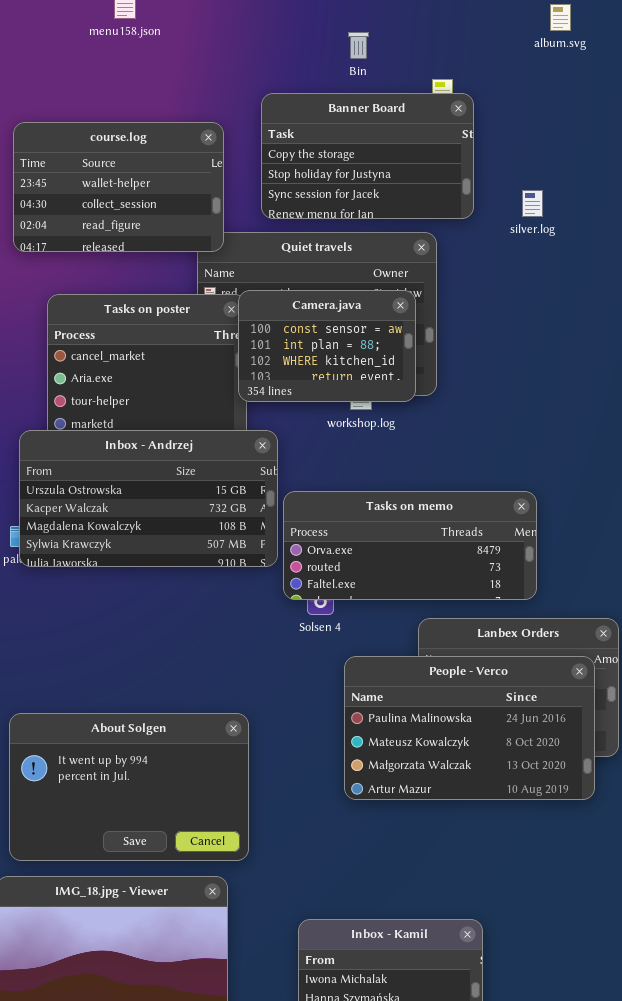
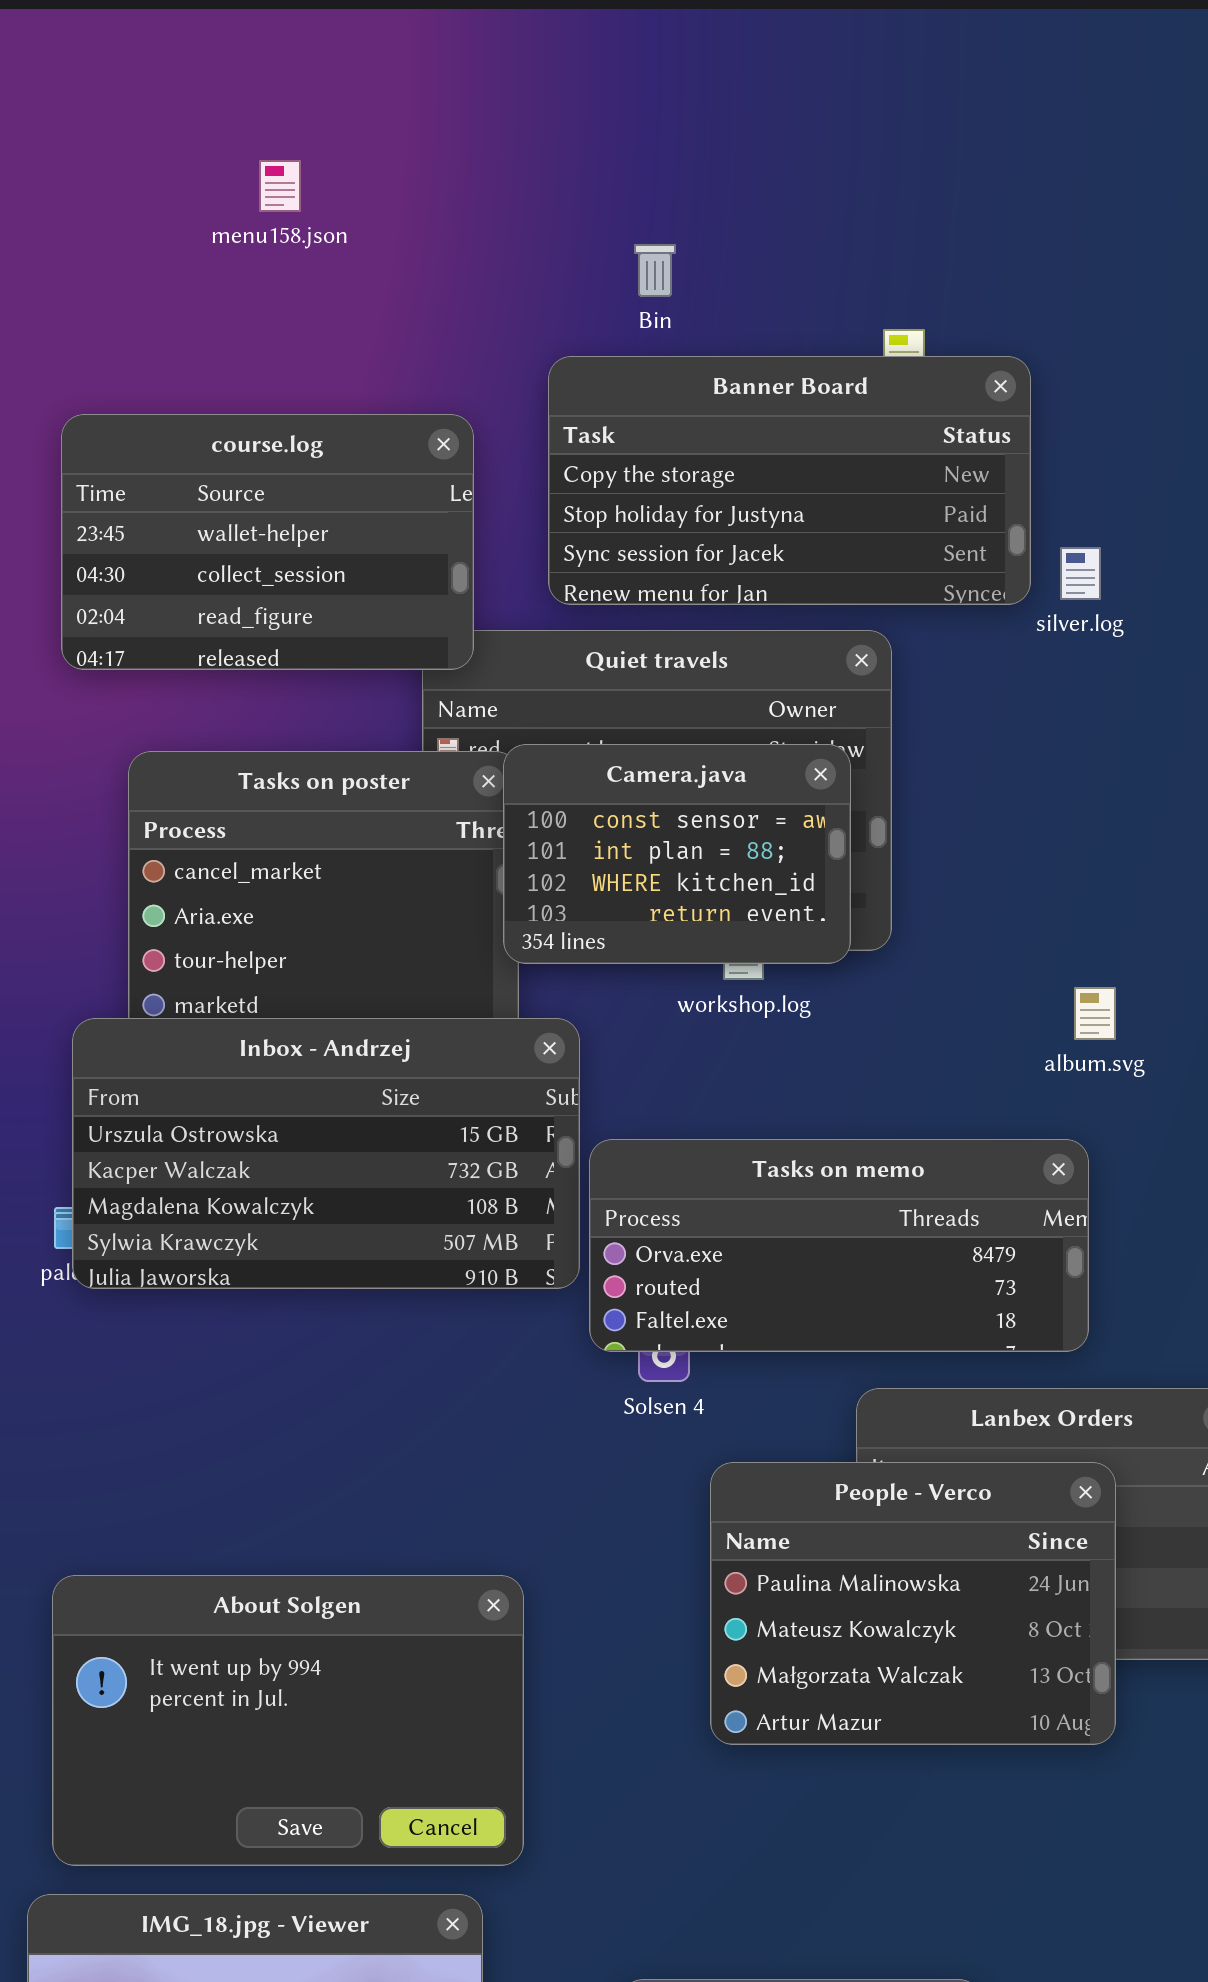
album.svg: [550,4,571,31] -> [1074,987,1116,1040], moved
Bin: [348,32,369,59] -> [634,244,676,297], moved
Banner Board: [261,93,474,219] -> [548,356,1031,605], resized
People - Verco: [344,656,595,800] -> [710,1462,1116,1745], resized

